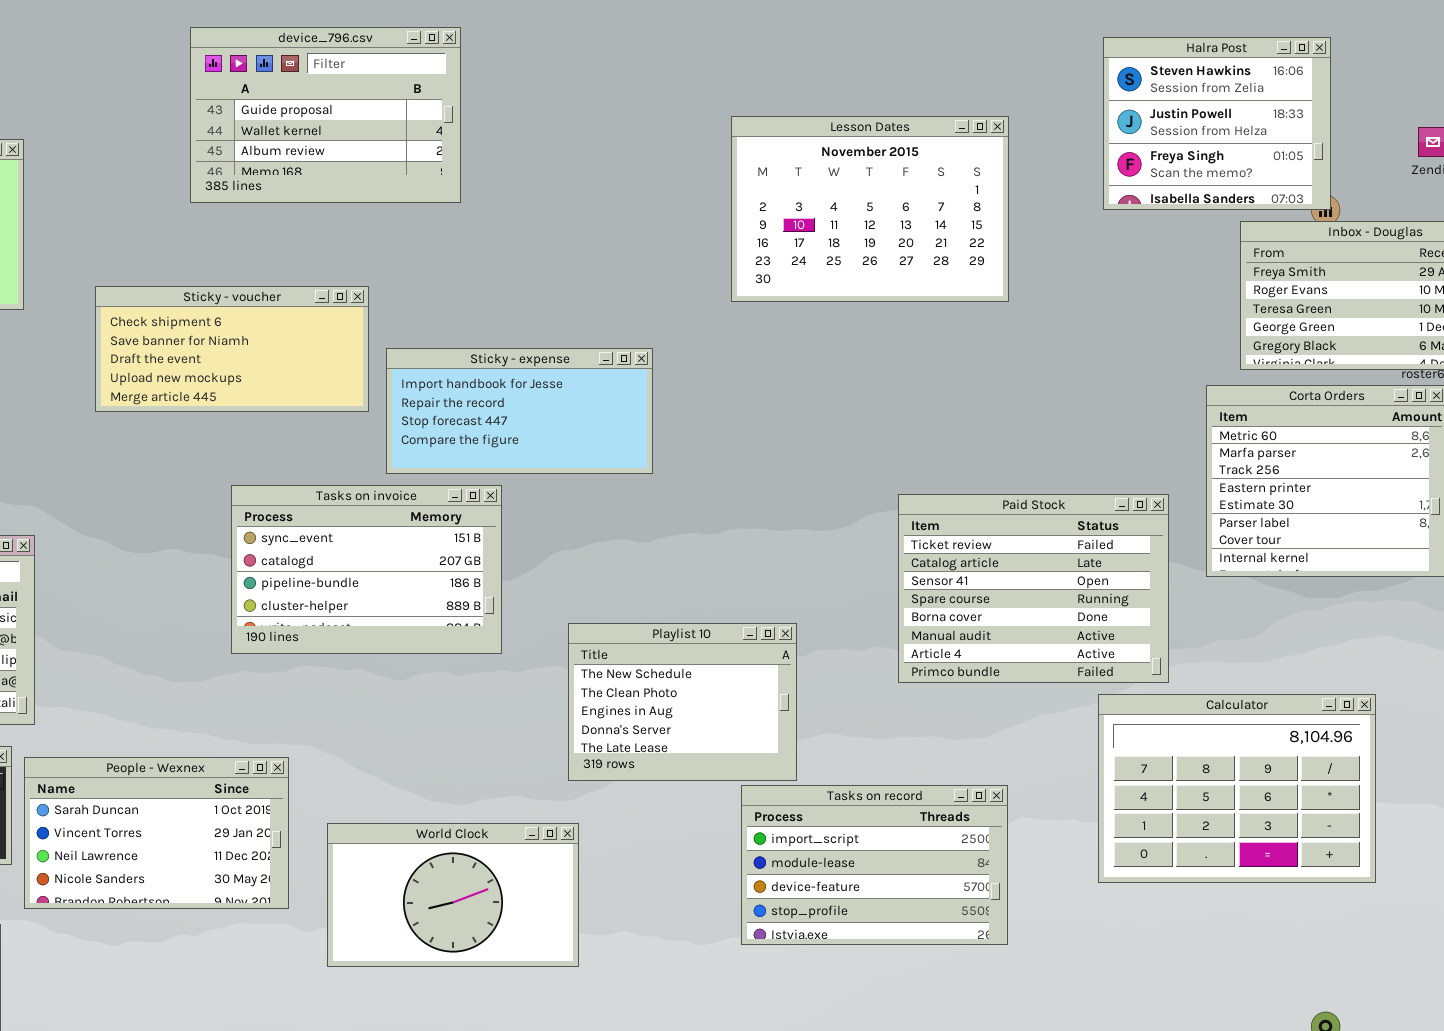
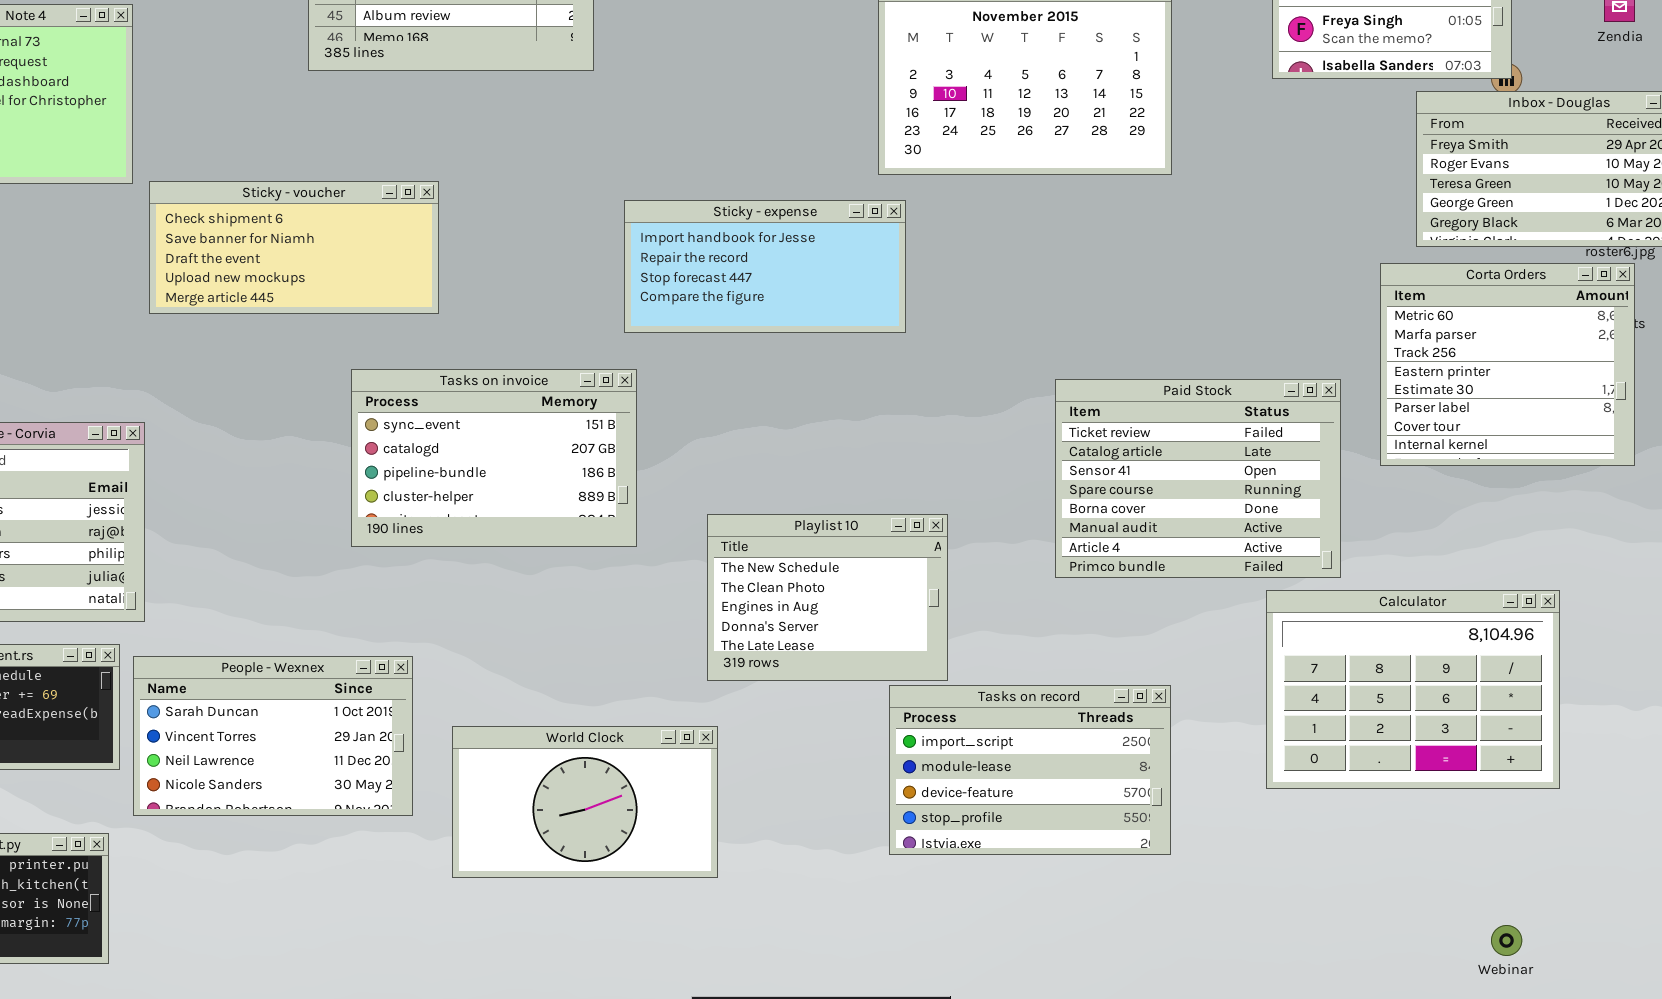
Sticky - voucher: [95,286,369,412] -> [149,181,439,314], moved
Sticky - expense: [386,348,653,474] -> [624,200,906,333], moved

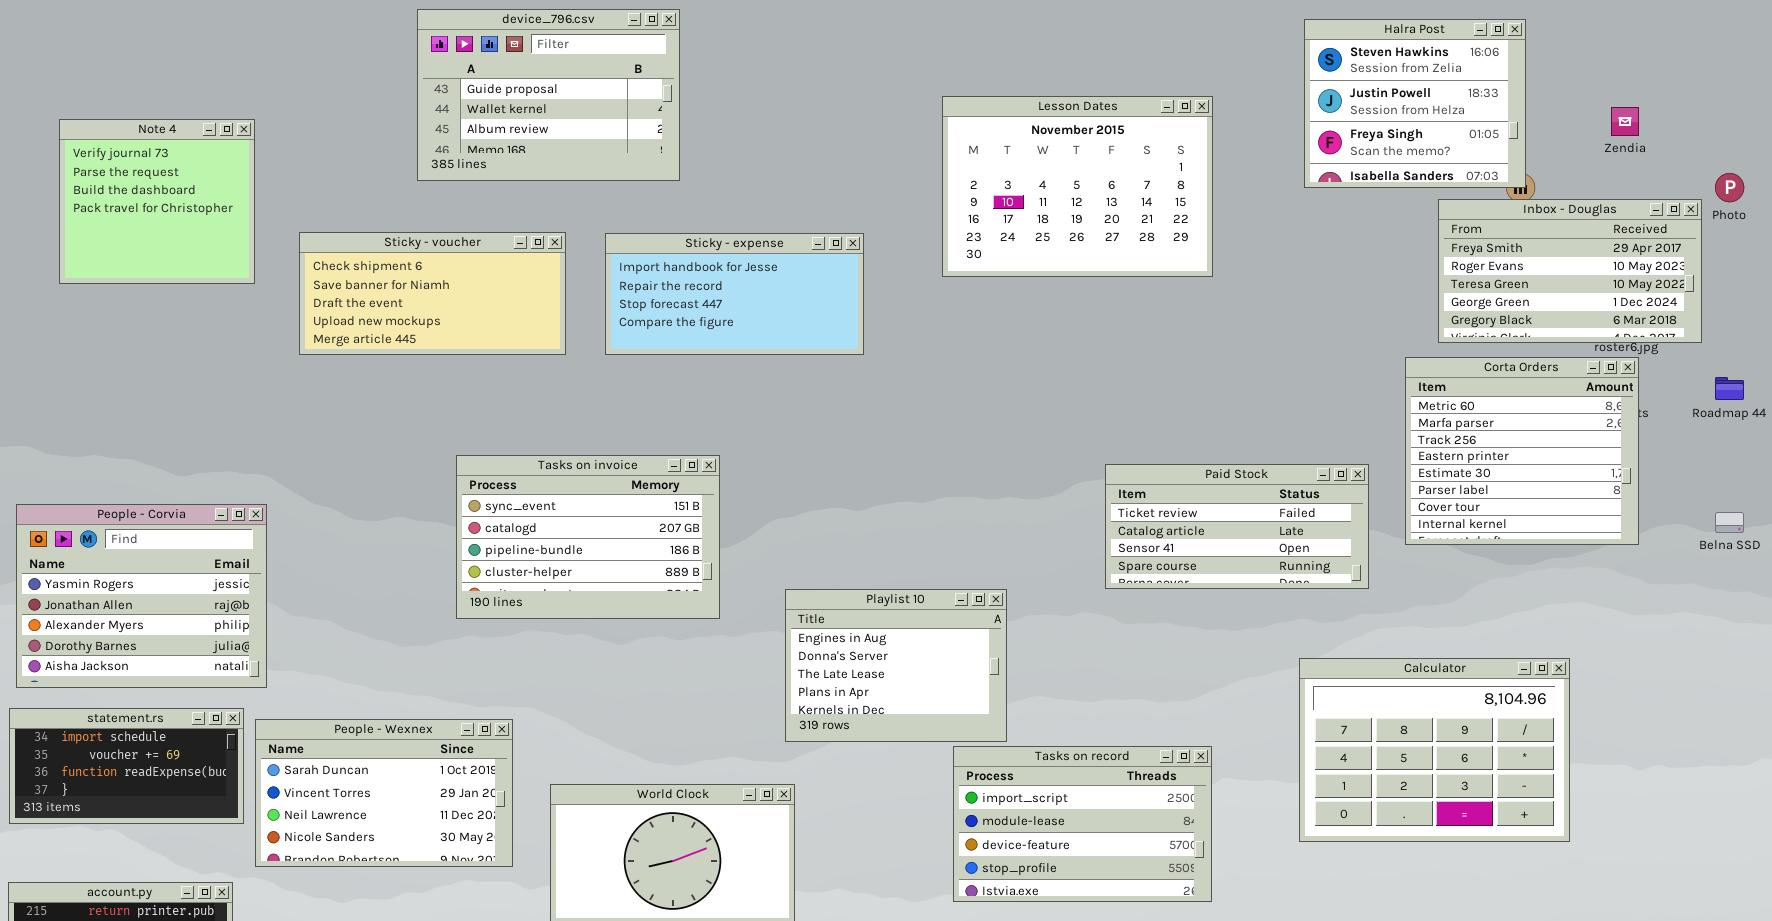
Sticky - voucher: [149,181,439,314] -> [299,232,566,355], moved
Sticky - expense: [624,200,906,333] -> [605,233,864,355], moved
Paid Stock: [1055,379,1341,578] -> [1105,464,1369,589], resized
Playlist 10: [707,514,948,681] -> [785,589,1007,742], scrolled down 2 rows

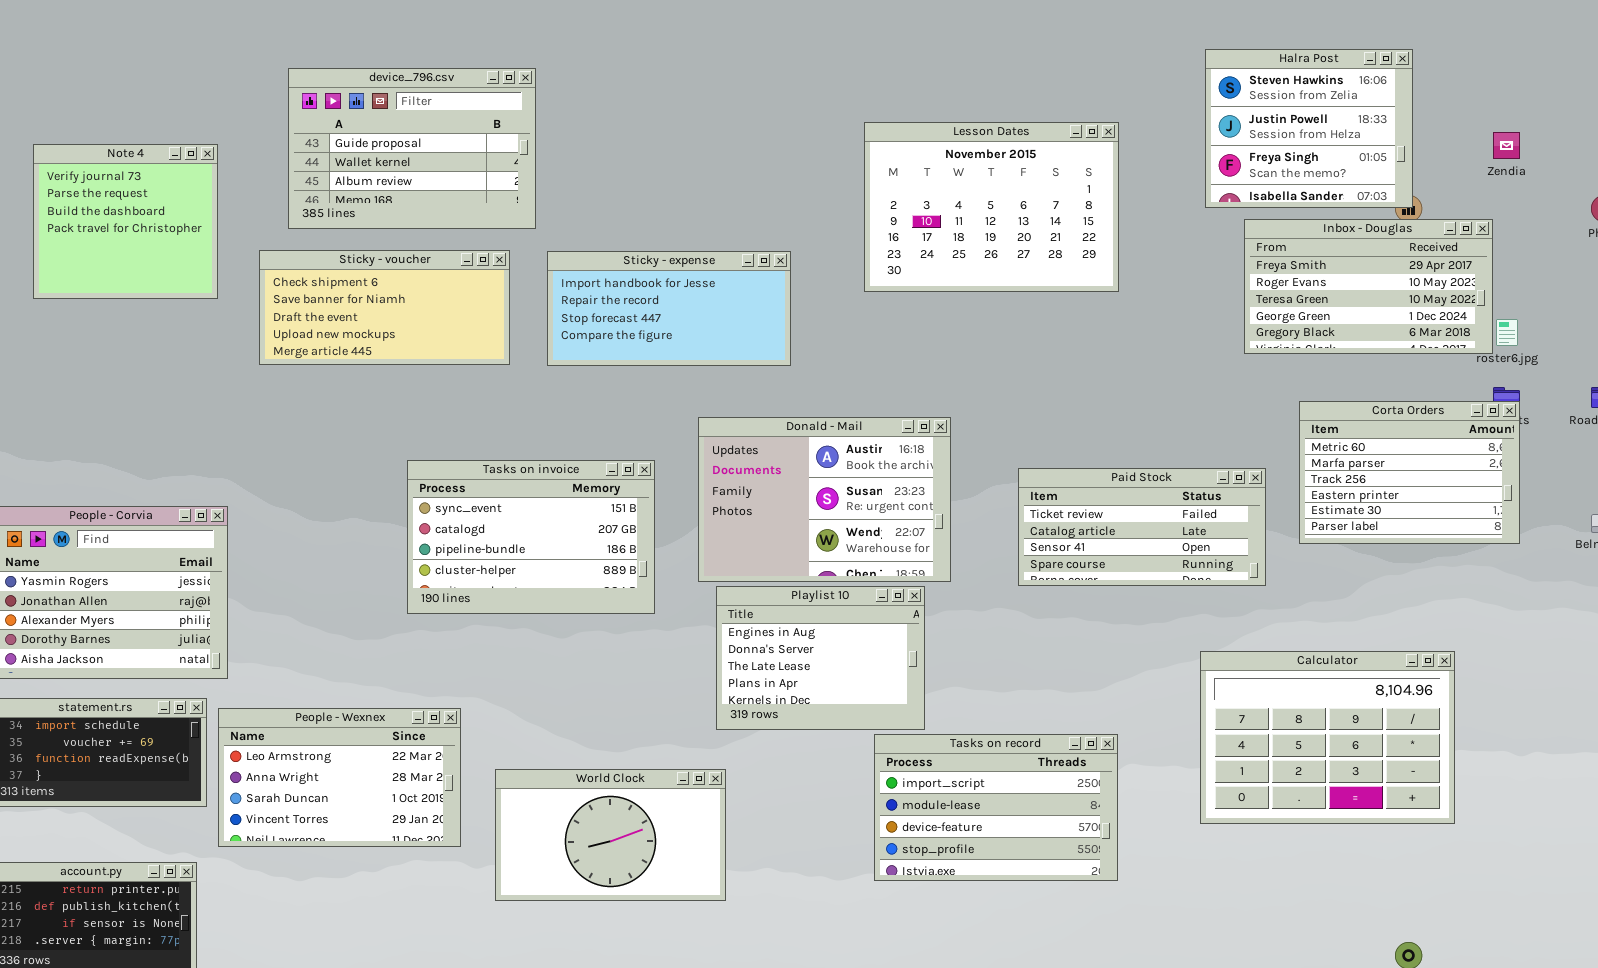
device_796.csv: [417,9,680,181] -> [288,68,536,229], moved
Inbox - Douglas: [1438,199,1702,343] -> [1244,219,1493,354], moved
Corta Orders: [1405,357,1639,545] -> [1299,401,1520,544], resized
Donald - Mail: none -> [698,417,951,582], opened
People - Wexnex: [255,719,513,867] -> [218,708,461,847], scrolled up 2 rows

